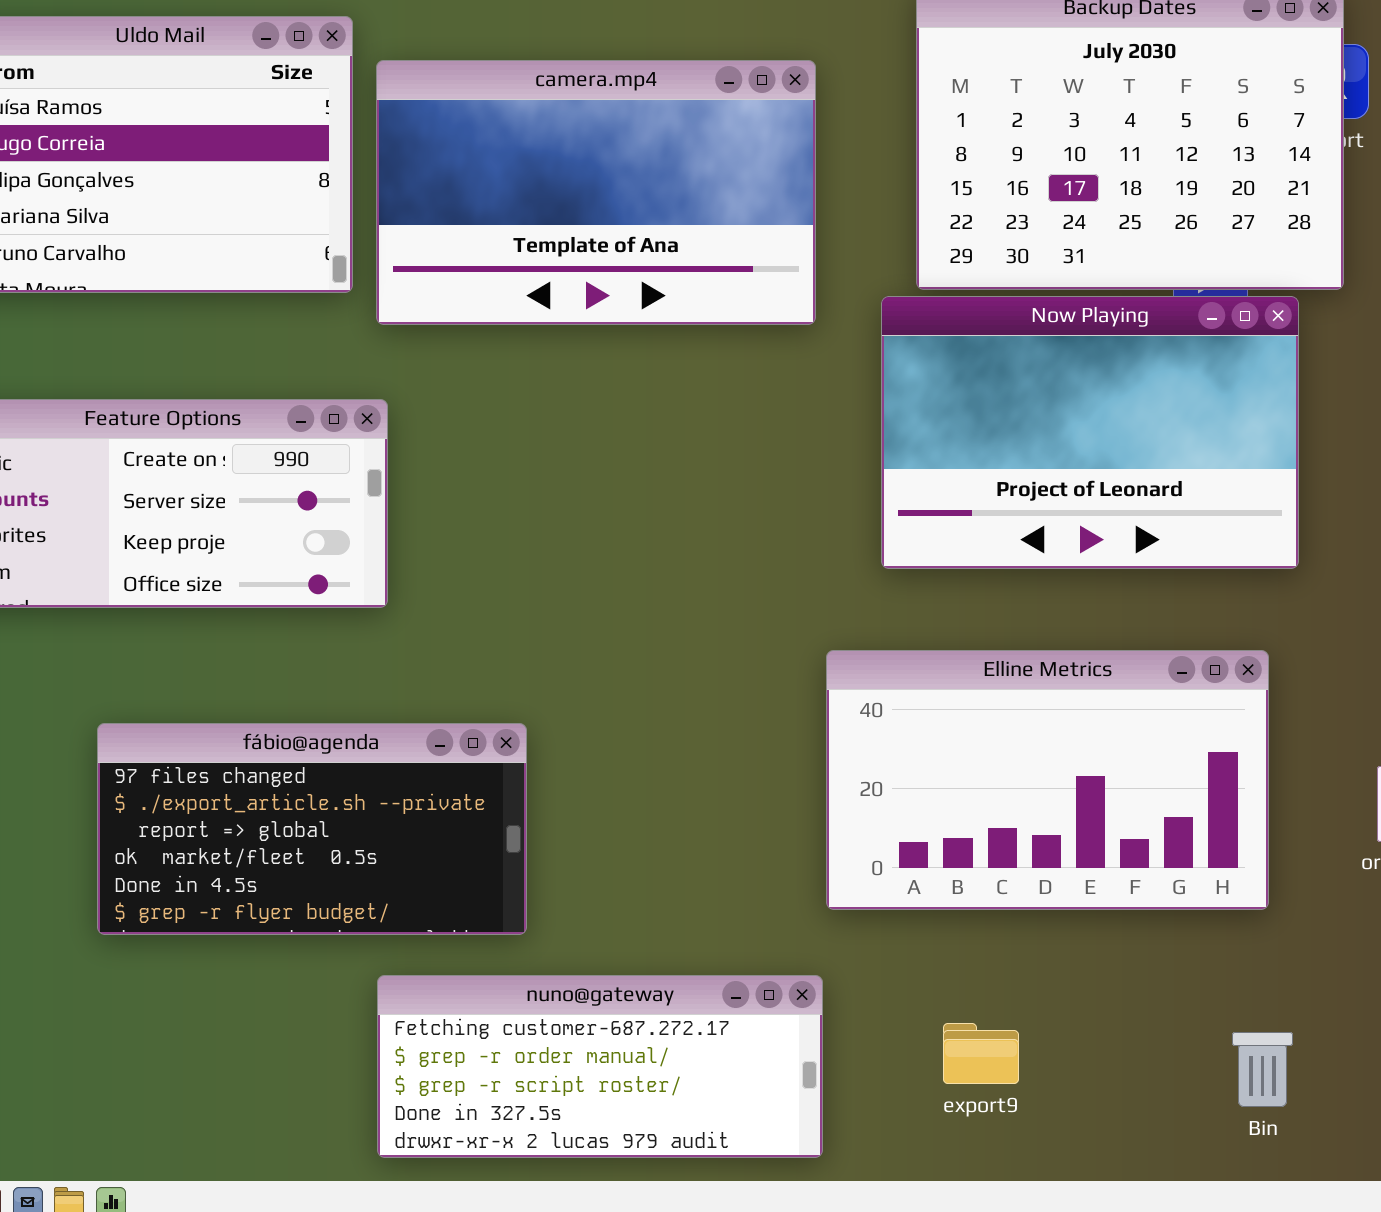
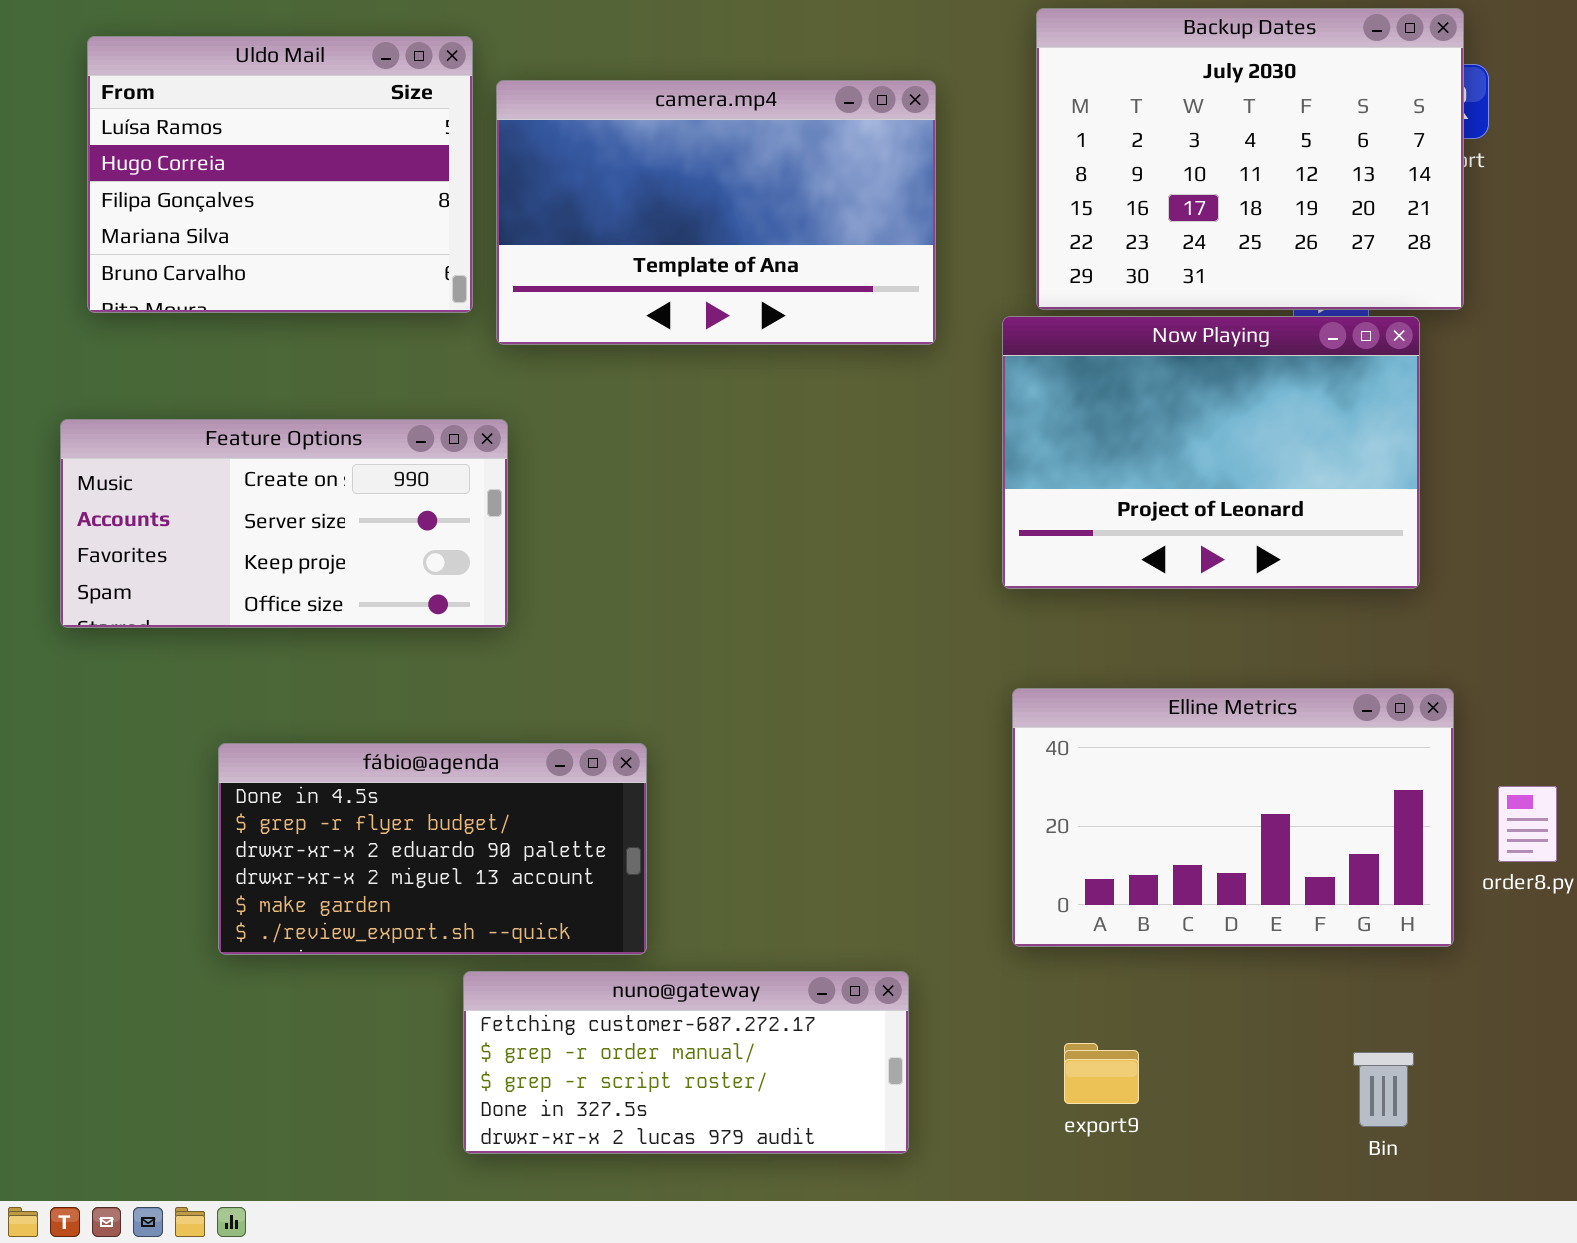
Elline Metrics: [826,650,1269,910] -> [1012,688,1454,947], moved
fábio@agenda: [97,723,527,935] -> [218,743,647,955], scrolled down 4 rows
nuno@gateway: [377,975,823,1158] -> [463,971,909,1154], moved

